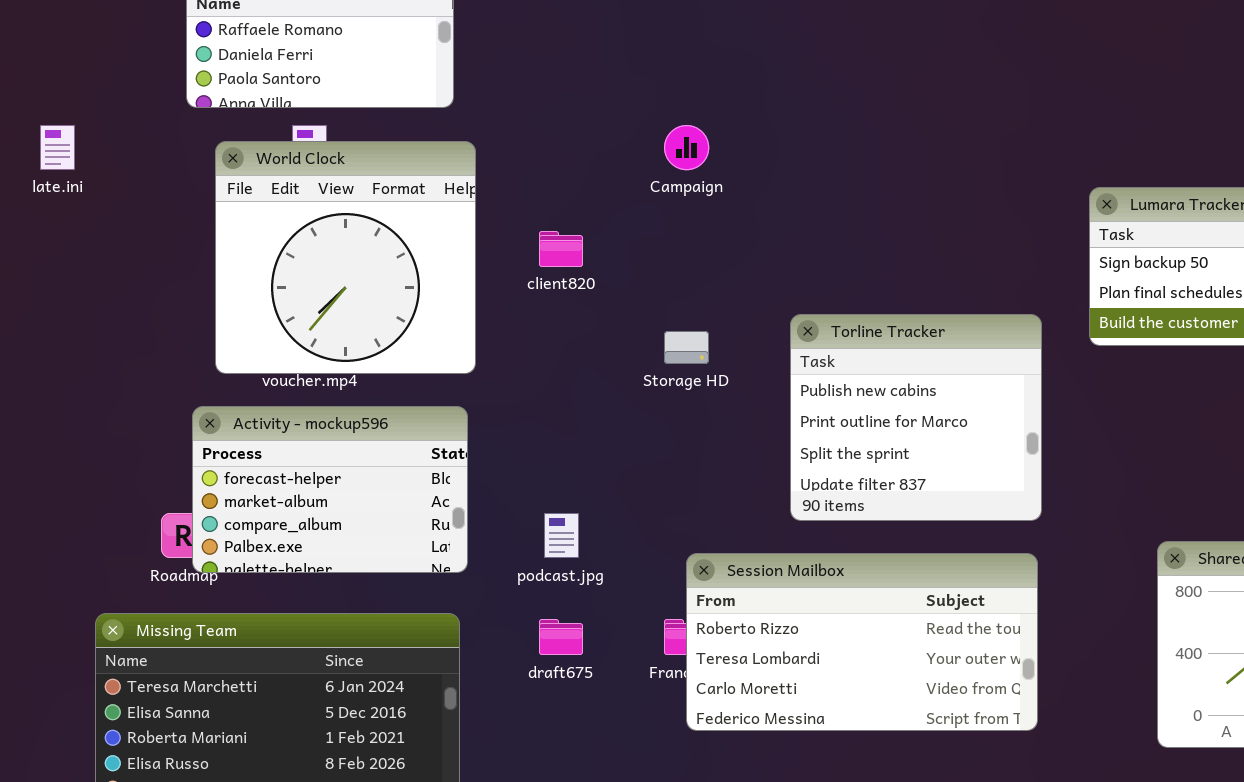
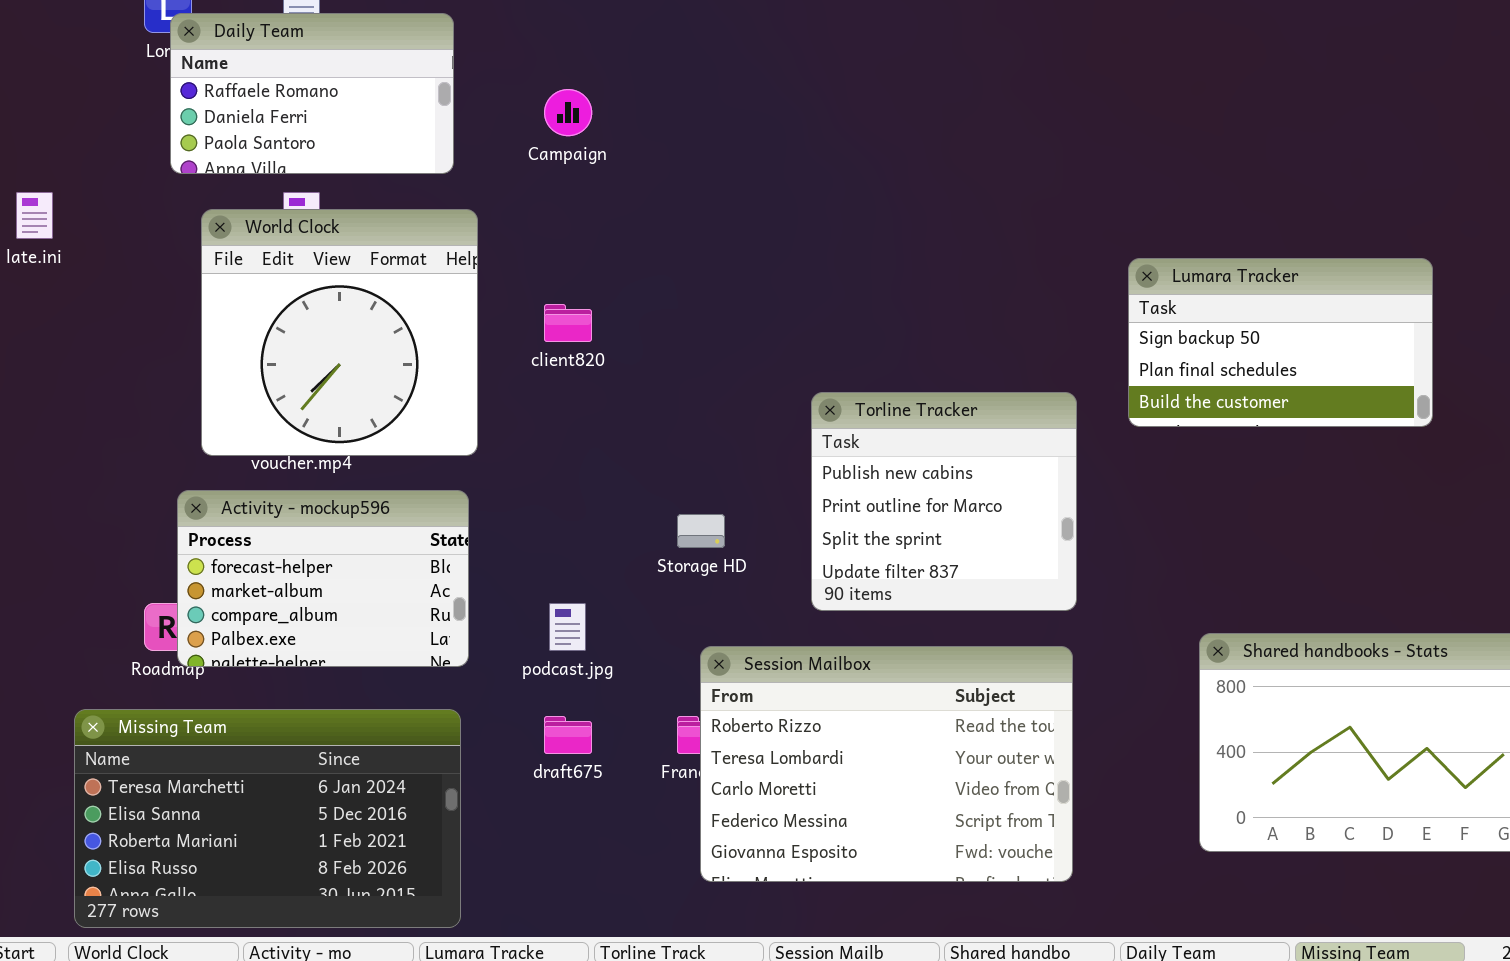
Campaign: [664,125,709,170] -> [544,89,592,136], moved
Storage HD: [664,331,709,364] -> [677,514,725,548], moved
Session Mailbox: [686,553,1038,731] -> [700,646,1073,882], resized

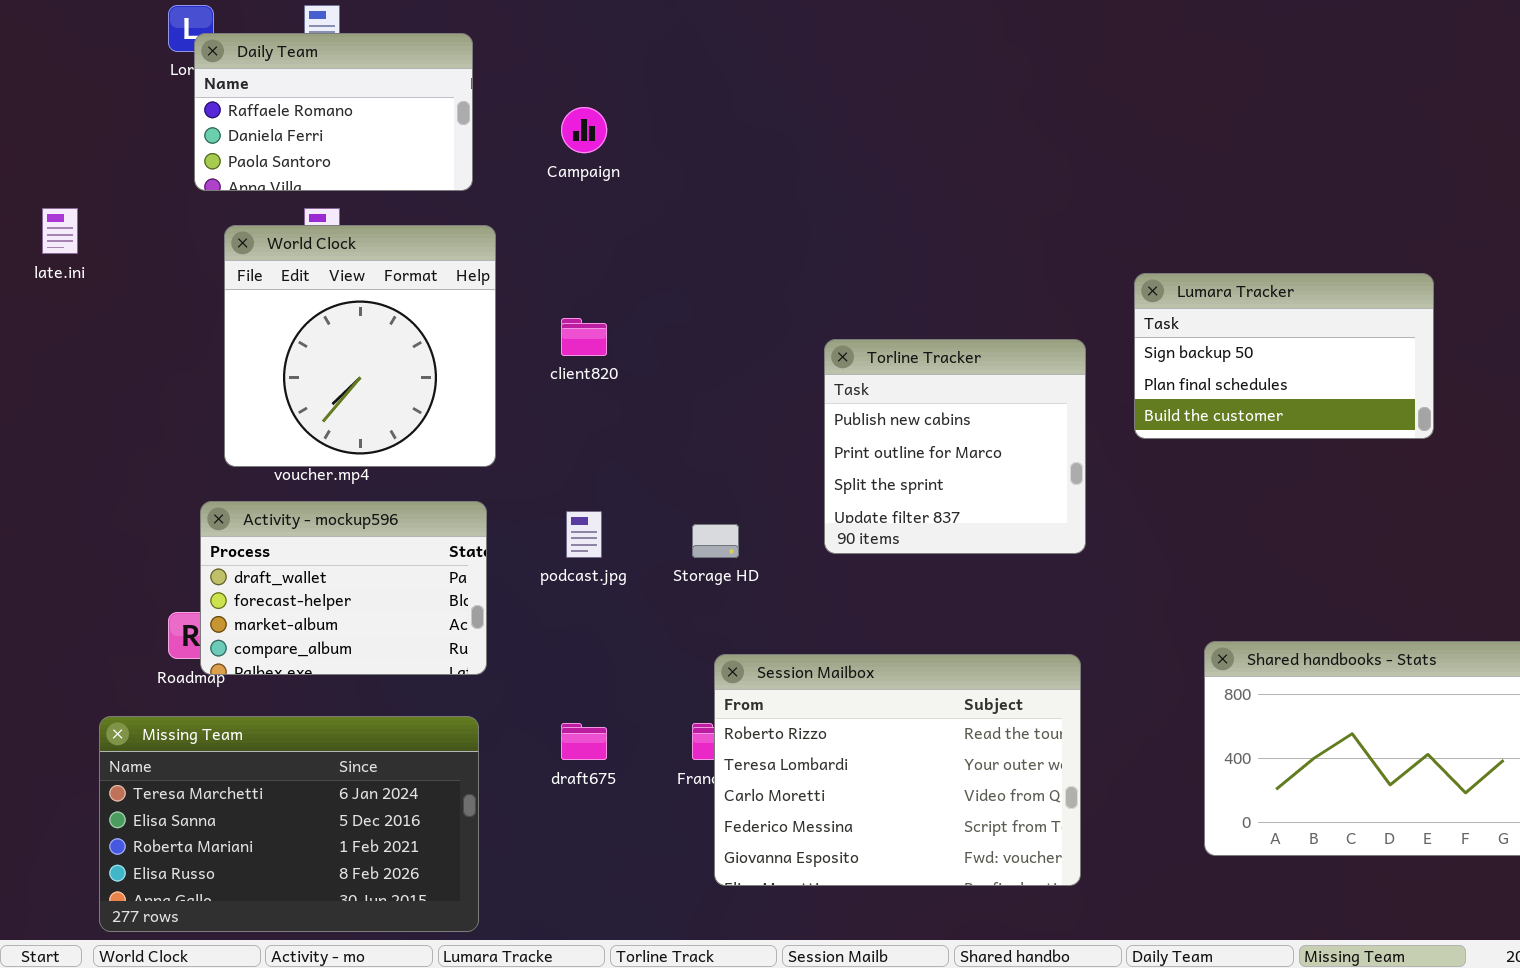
Torline Tracker: [811,392,1077,611] -> [824,339,1086,554], moved
Activity - mockup596: [177,490,469,667] -> [200,501,487,675], scrolled up 1 row
podcast.jpg: [549,603,586,651] -> [566,511,602,558], moved

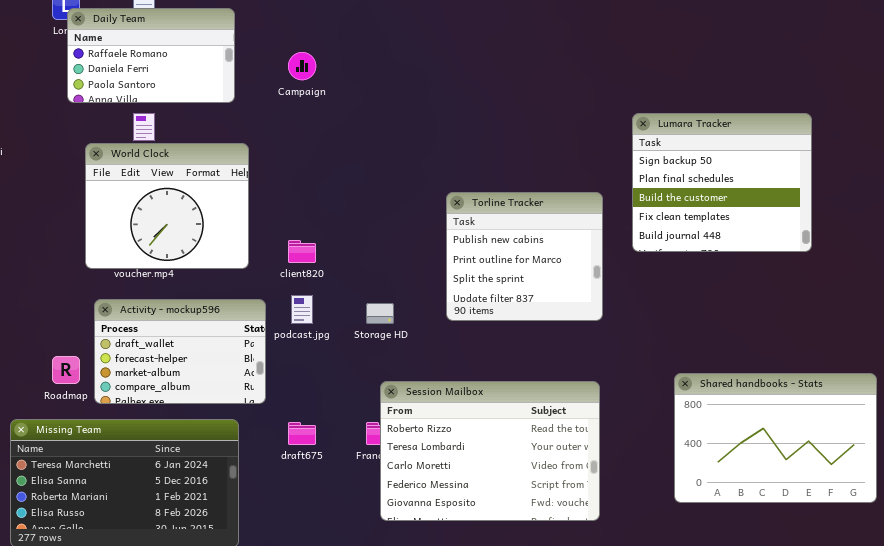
World Clock: [224,225,496,467] -> [85,143,249,269], resized
Lumara Tracker: [1134,273,1434,439] -> [632,113,812,252], resized
client820: [561,318,607,356] -> [288,240,316,263], moved
Activity - mockup596: [200,501,487,675] -> [94,299,266,404], moved

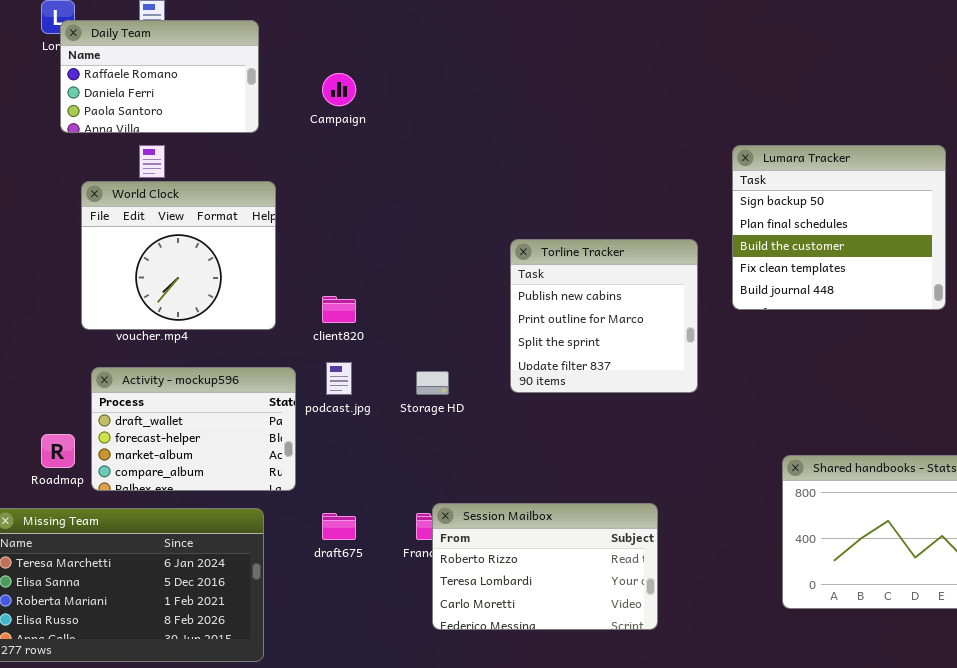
Session Mailbox: [380,381,600,521] -> [432,503,658,630], resized

